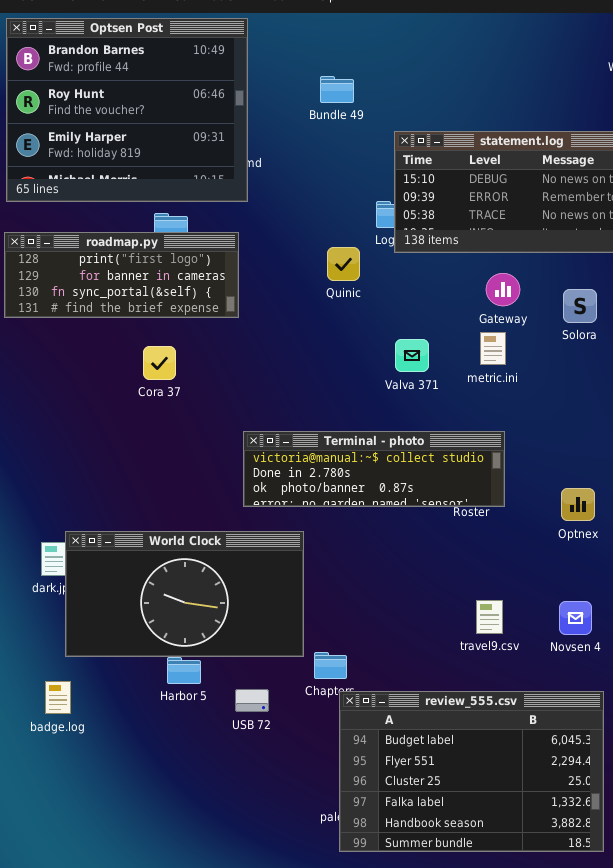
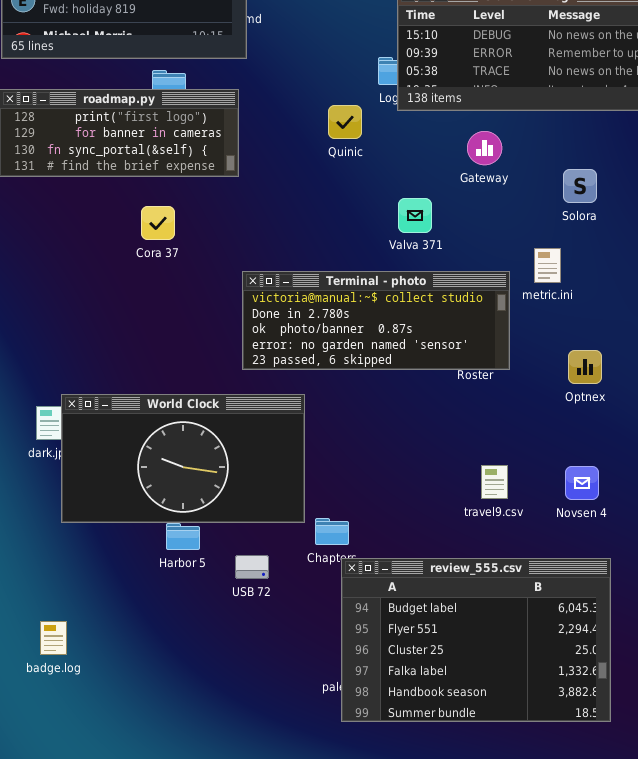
Gateway: [486,273,520,306] -> [467,131,502,165], moved
Solora: [563,289,597,323] -> [563,169,597,203], moved
metric.ini: [480,332,506,365] -> [534,248,561,283], moved
Terminal - photo: [243,431,505,507] -> [242,271,510,370], resized
badge.log: [45,681,71,714] -> [40,621,67,655], moved

